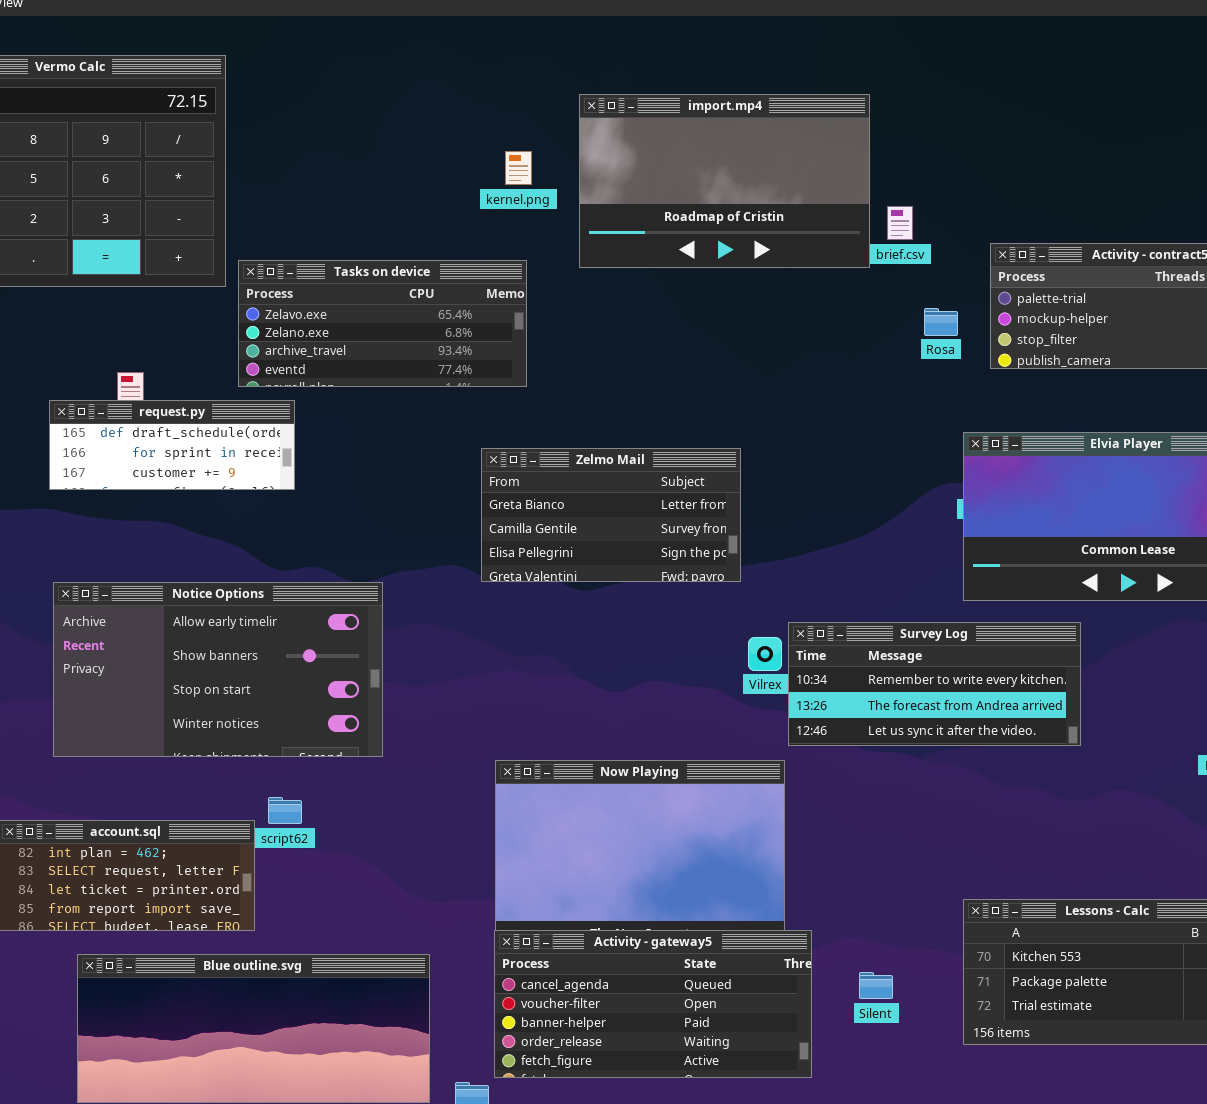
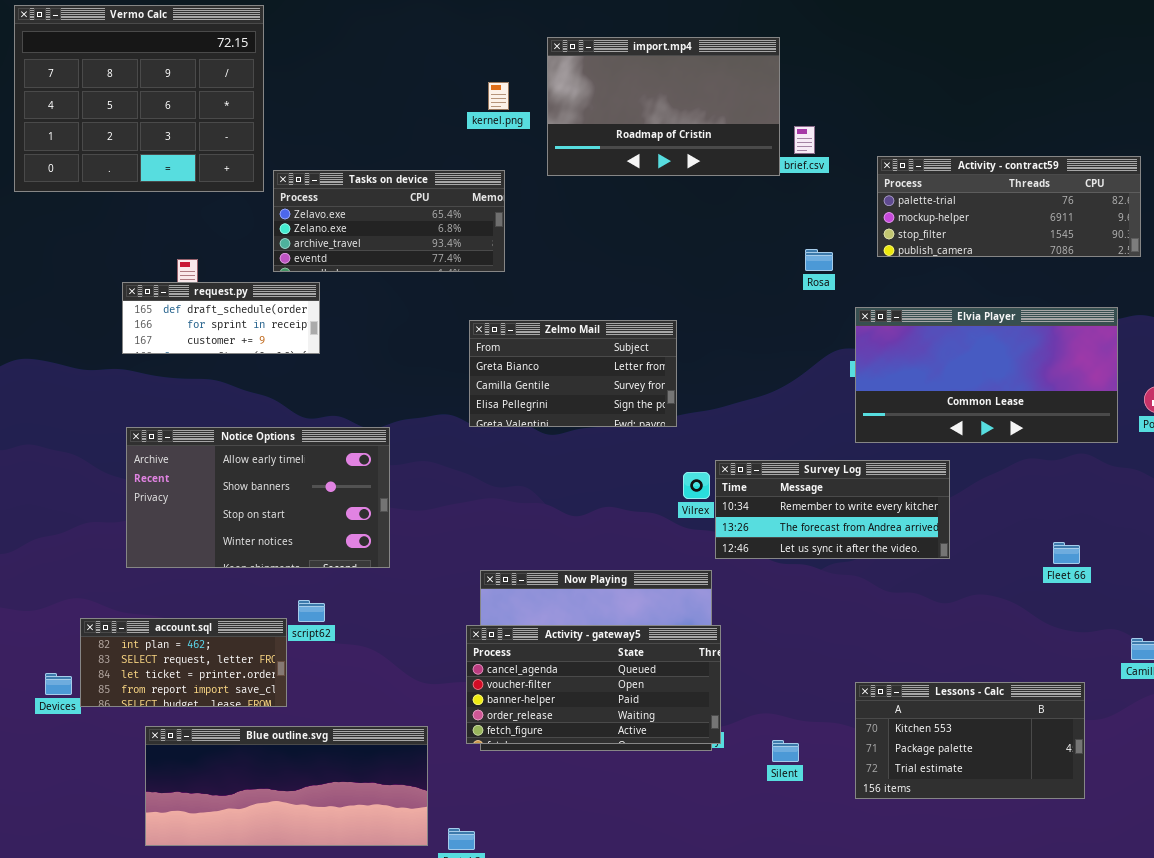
Rosa: [924,308,958,336] -> [805,249,833,271], moved
Activity - gateway5: [494,930,812,1078] -> [466,625,721,744], moved

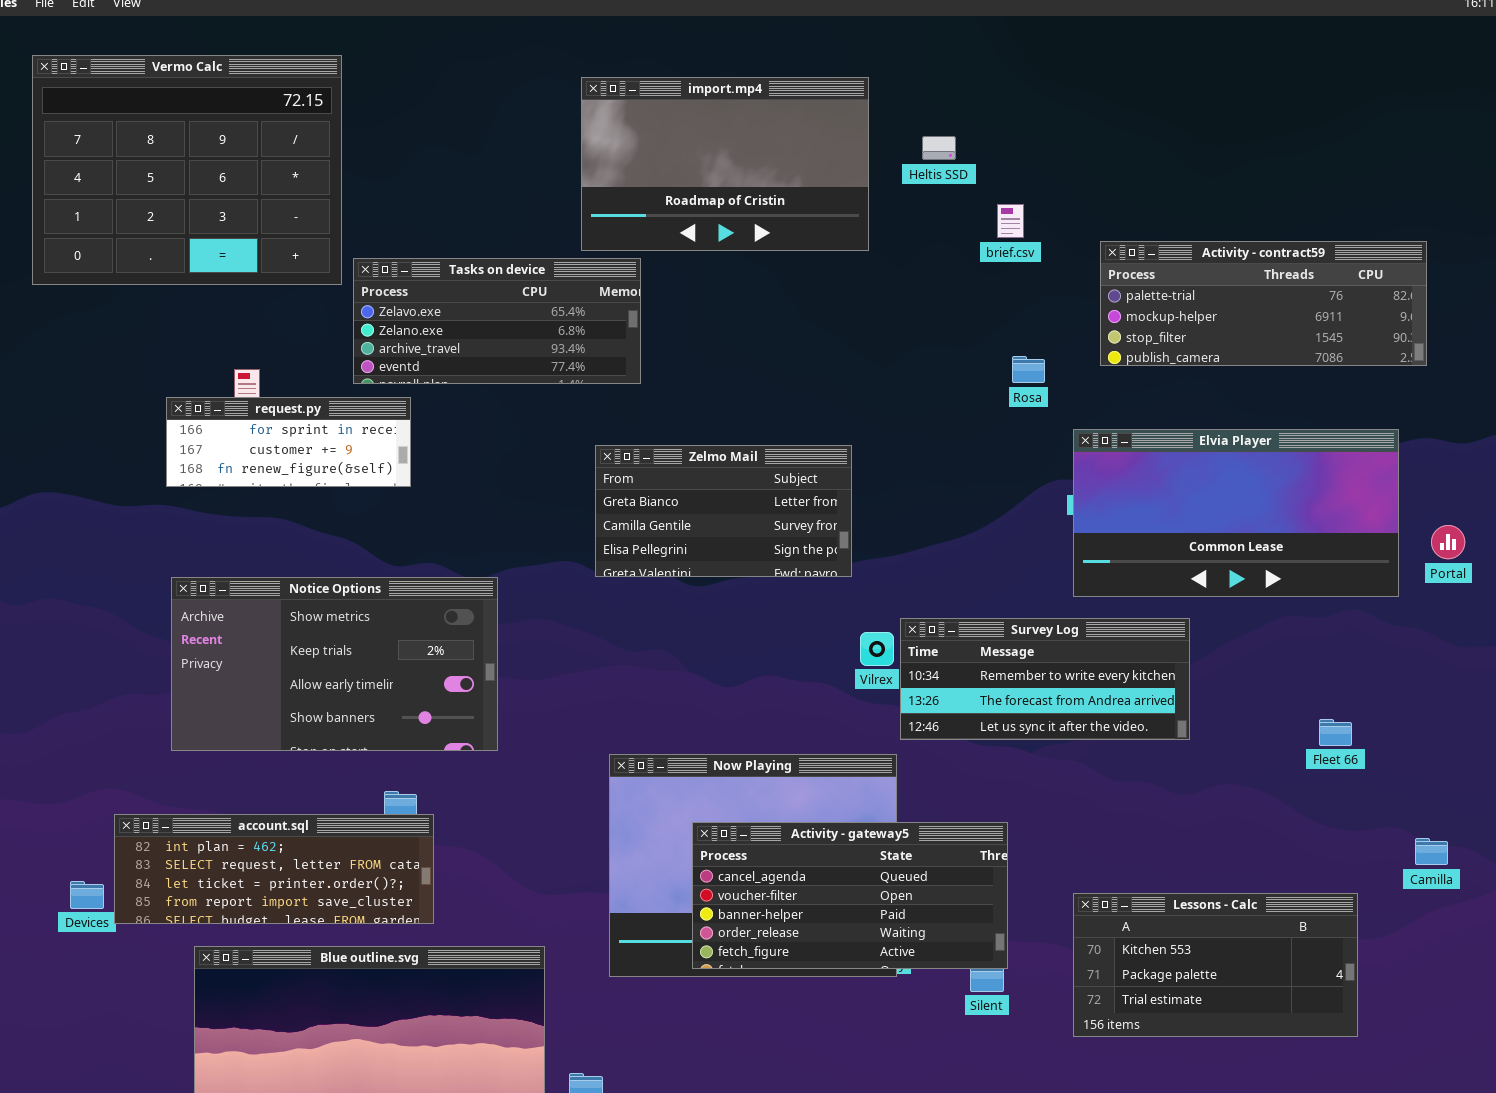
import.mp4: [547,37,780,176] -> [581,77,869,251], moved
request.py: [122,282,320,354] -> [166,397,411,487], scrolled down 1 row
Notice Options: [126,427,390,568] -> [171,577,498,751], scrolled up 2 rows
account.sql: [80,618,287,707] -> [114,814,434,924], resized
Activity - gateway5: [466,625,721,744] -> [692,822,1008,969], moved

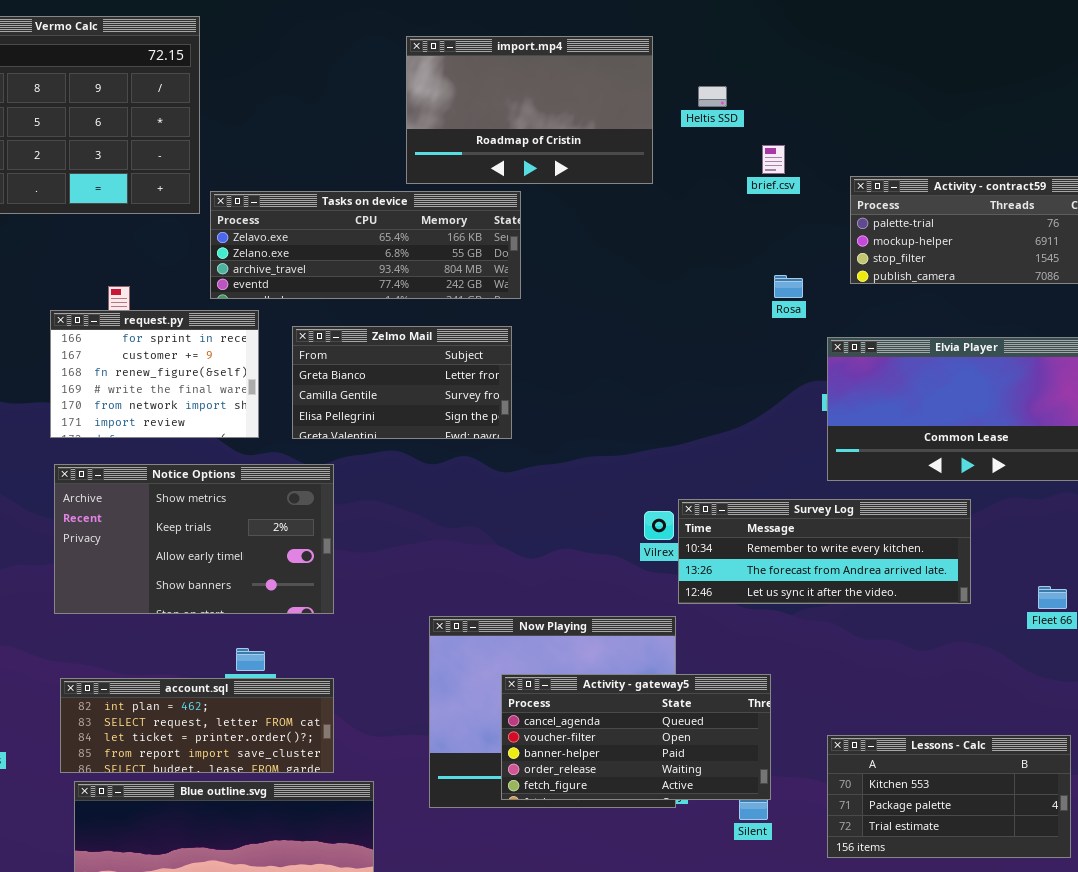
Tasks on device: [353,258,641,384] -> [210,191,521,299], resized
request.py: [166,397,411,487] -> [50,310,259,438], resized
Zelmo Mail: [595,445,852,577] -> [292,326,512,439], moved
Survey Log: [900,618,1190,740] -> [678,499,971,604], resized
account.sql: [114,814,434,924] -> [60,678,334,773], moved

